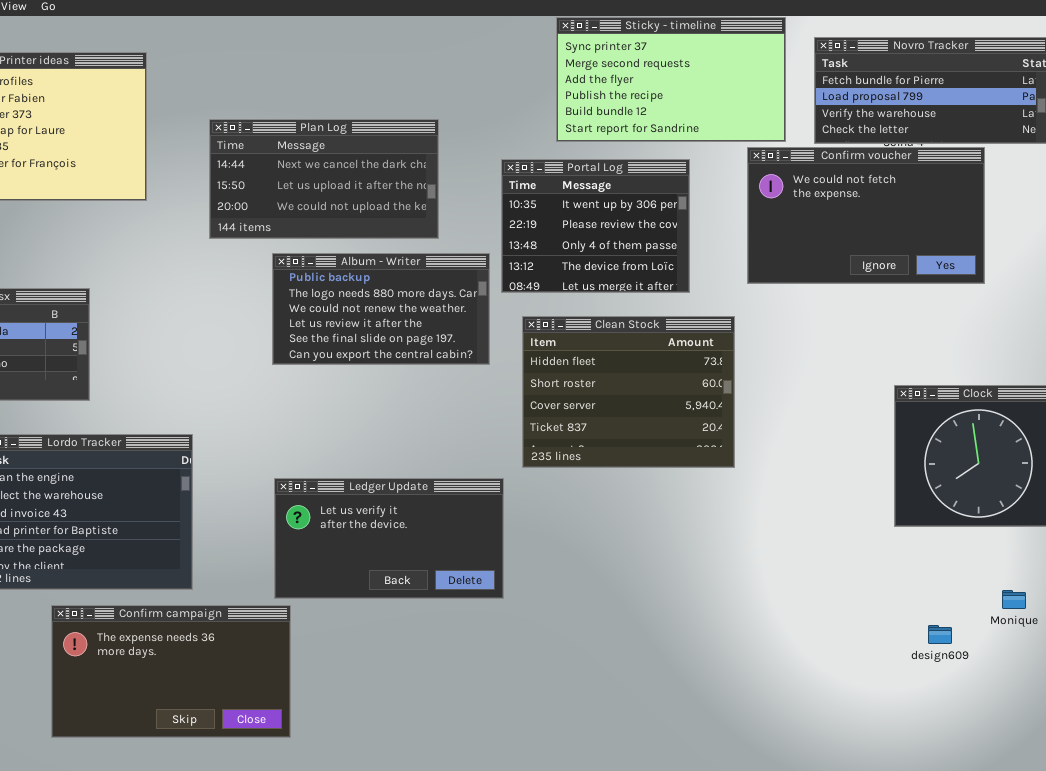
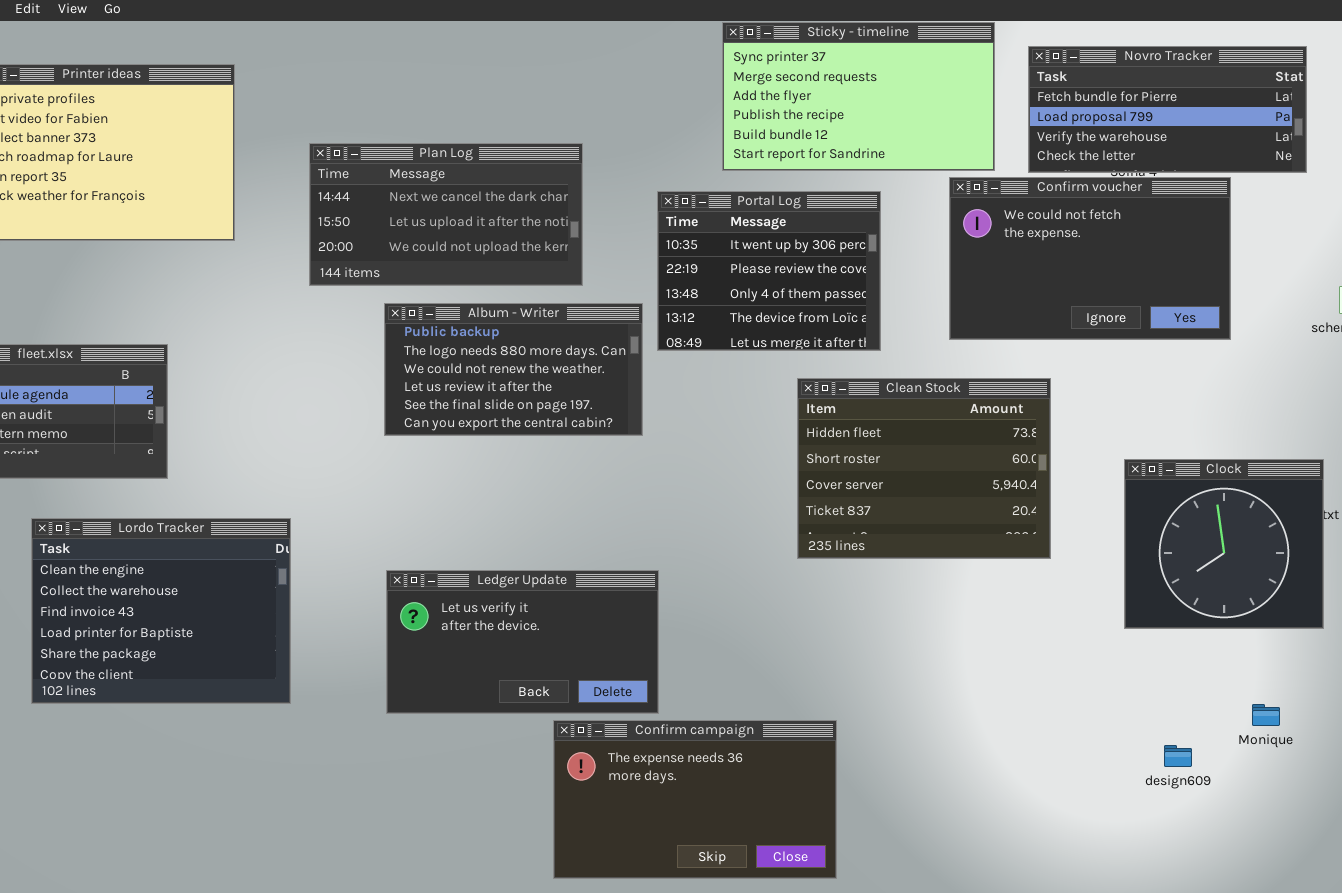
Clean Stock: [522,316,735,468] -> [797,378,1051,559], moved
Confirm campaign: [51,605,291,738] -> [553,720,837,879], moved

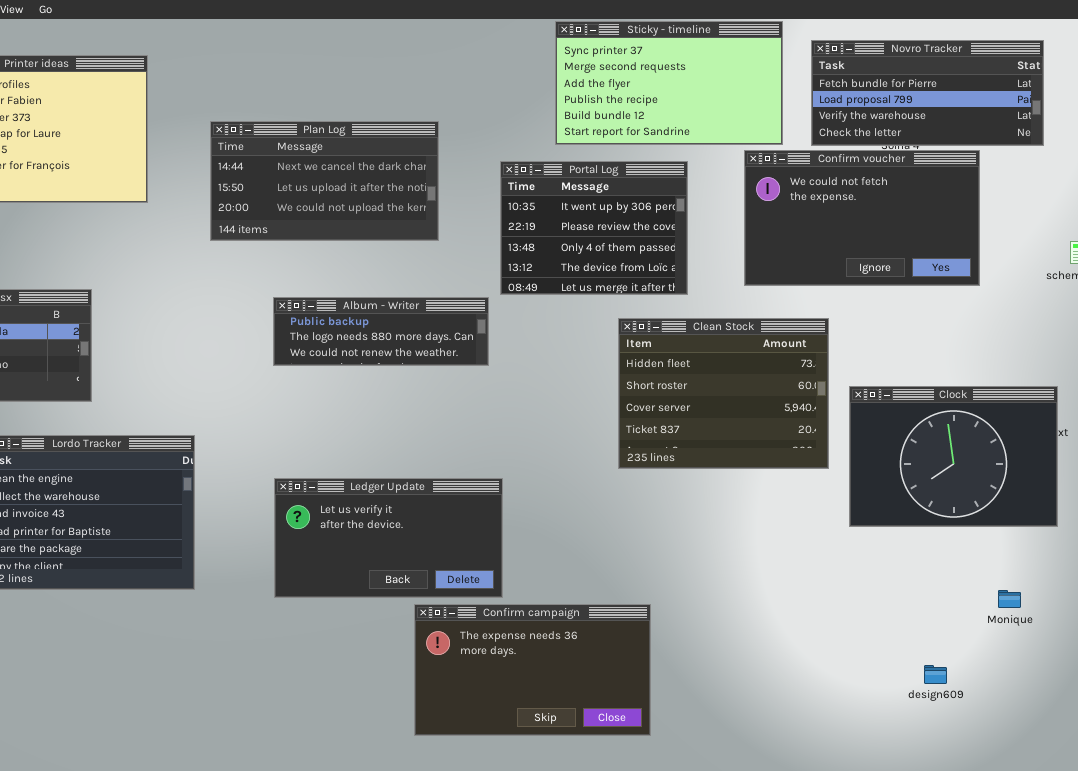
Album - Writer: [384,303,643,436] -> [273,297,489,366], resized
Clock: [1124,459,1324,629] -> [849,386,1058,527], resized
design609: [1164,745,1192,767] -> [924,665,947,684], moved

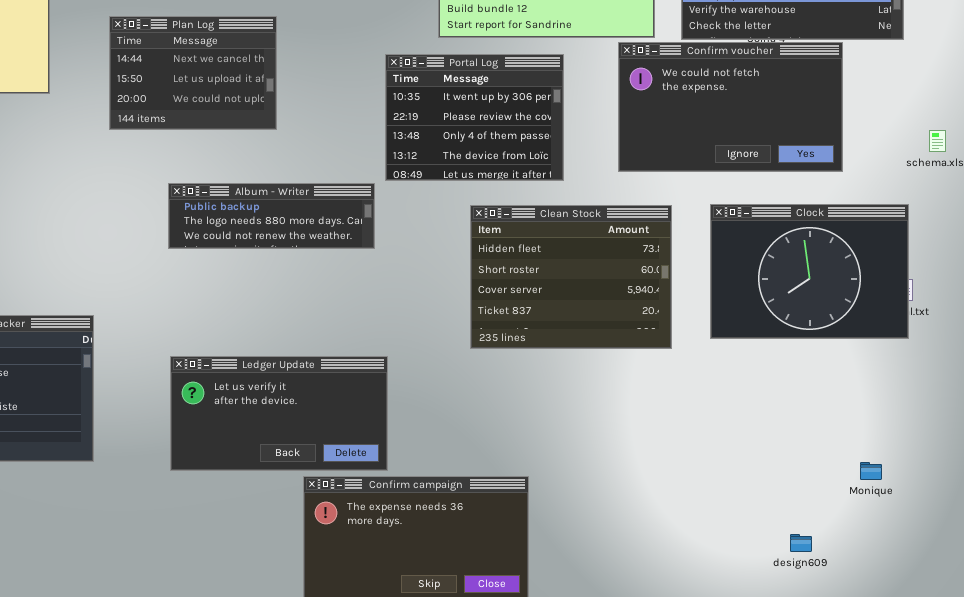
Plan Log: [210,121,439,241] -> [109,16,277,130], resized
Clean Stock: [618,318,829,469] -> [470,205,672,349], moved
Clock: [849,386,1058,527] -> [710,204,909,339], moved

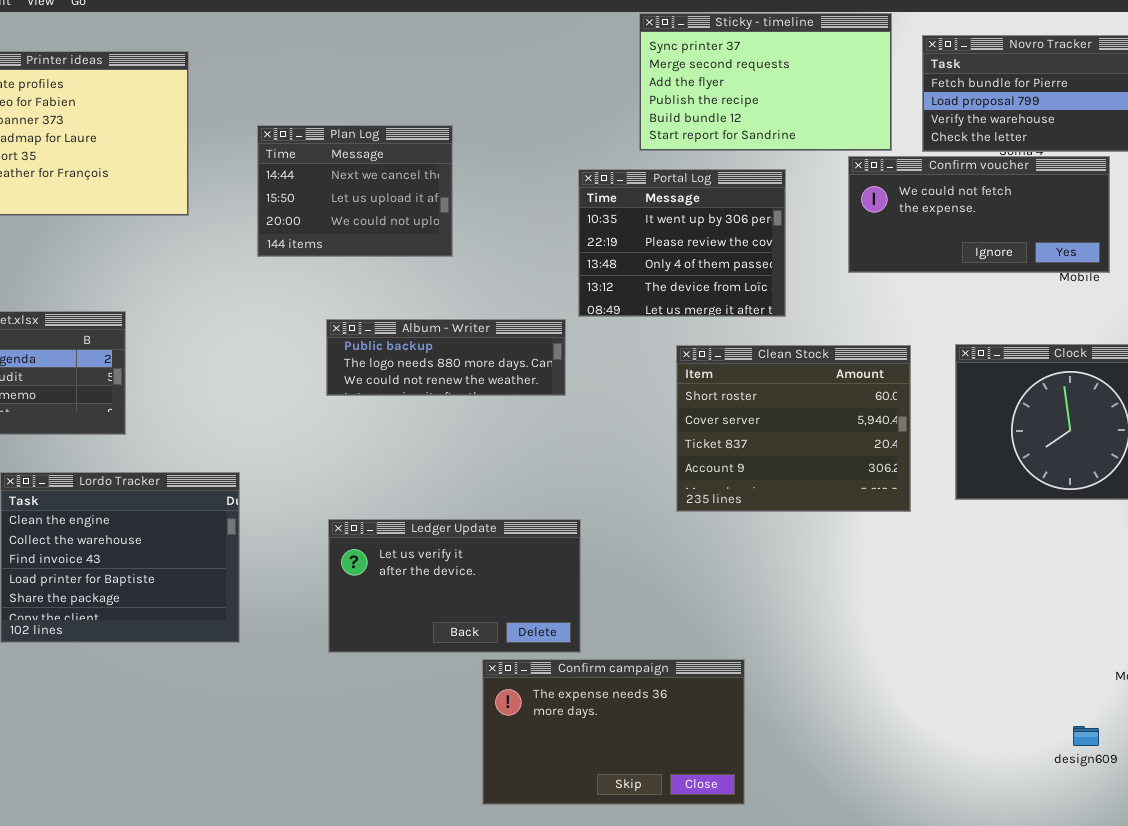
Confirm voucher: [618,42,843,172] -> [848,156,1110,273], resized
Clean Stock: [470,205,672,349] -> [676,345,911,512], scrolled down 1 row
design609: [790,534,812,552] -> [1073,726,1099,746], moved

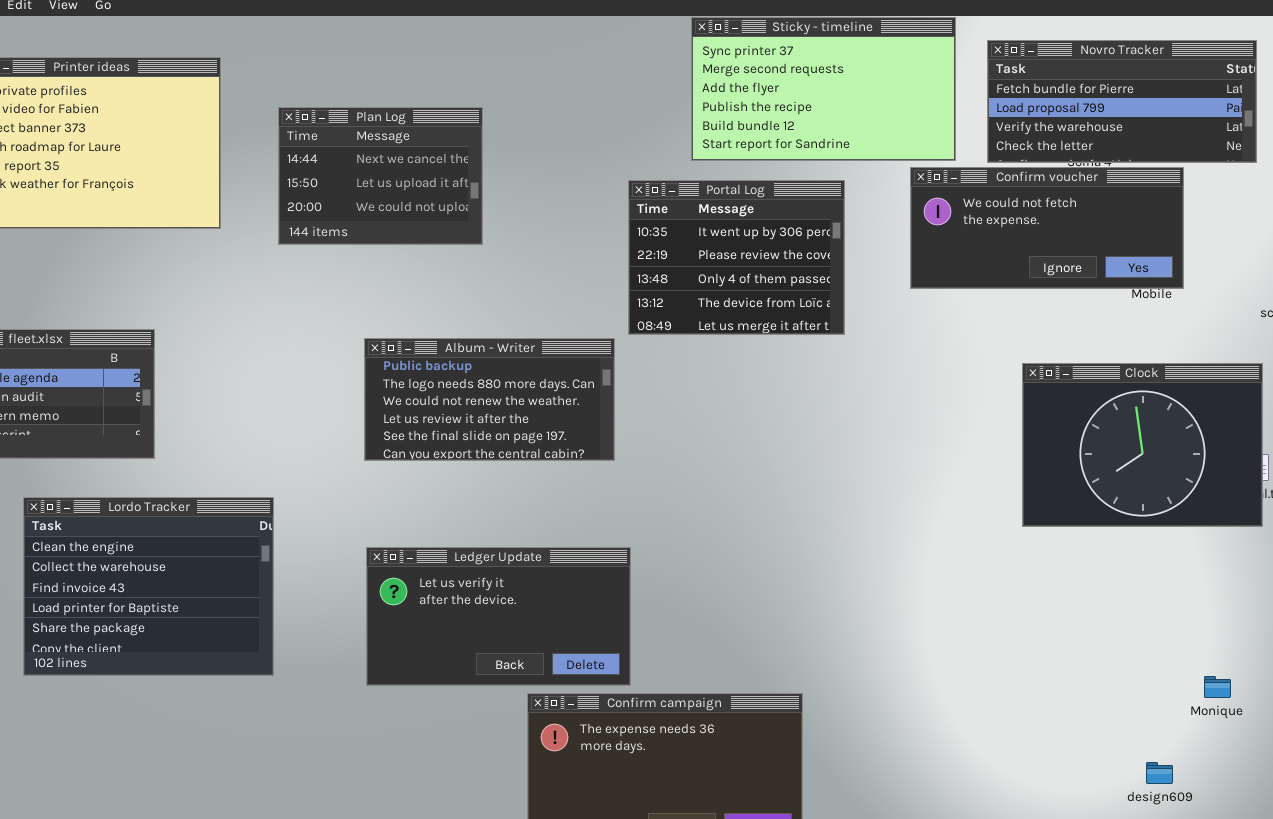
Plan Log: [257,125,453,257] -> [278,107,483,245], moved
Album - Writer: [326,319,566,396] -> [364,338,615,461], resized
Clean Stock: [676,345,911,512] -> none, closed

